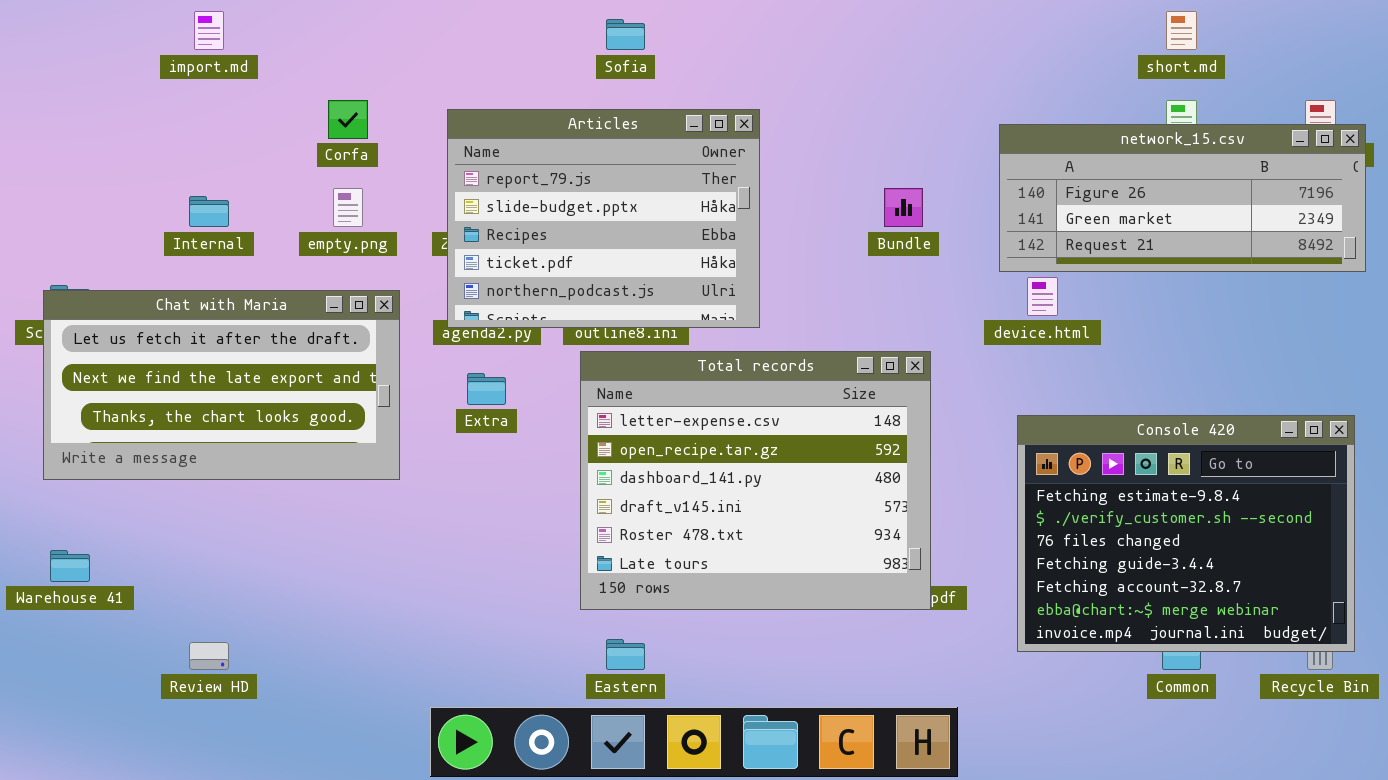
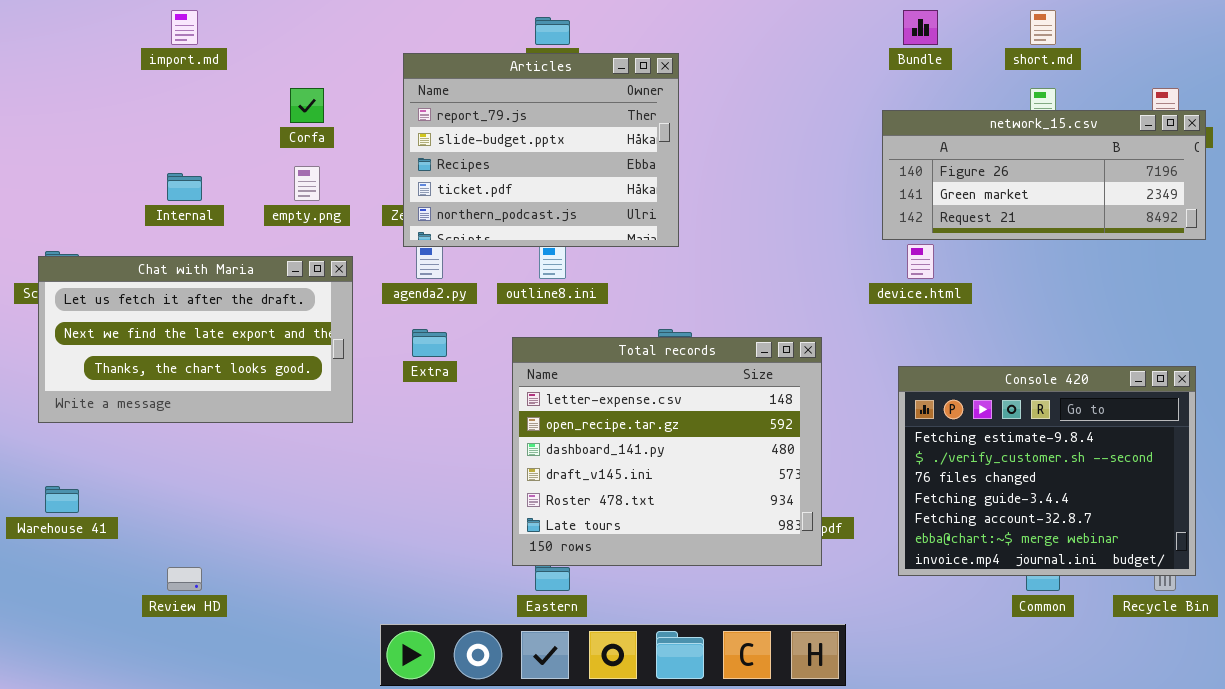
Articles: [447,109,760,328] -> [403,53,679,247], moved
Bundle: [884,188,923,227] -> [903,10,938,45], moved
Total records: [580,351,931,610] -> [512,337,822,566], moved

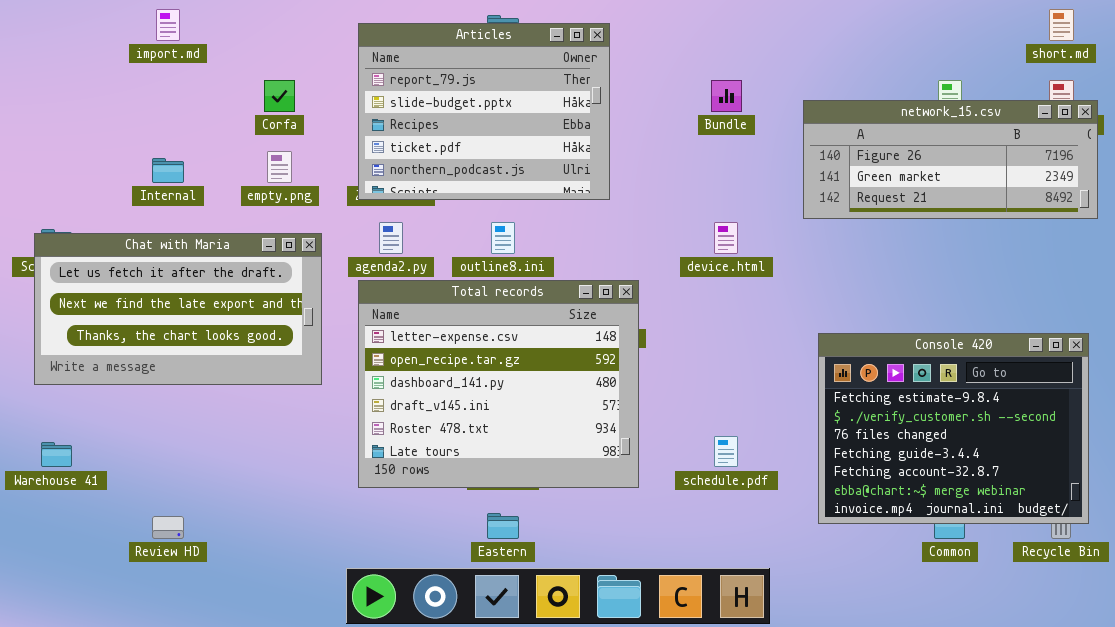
Bundle: [903,10,938,45] -> [711,80,742,112], moved
short.md: [1030,10,1056,45] -> [1049,9,1074,41], moved
Articles: [403,53,679,247] -> [358,23,610,200], moved
device.html: [907,244,934,279] -> [714,222,738,254], moved
Total records: [512,337,822,566] -> [358,280,639,488], moved

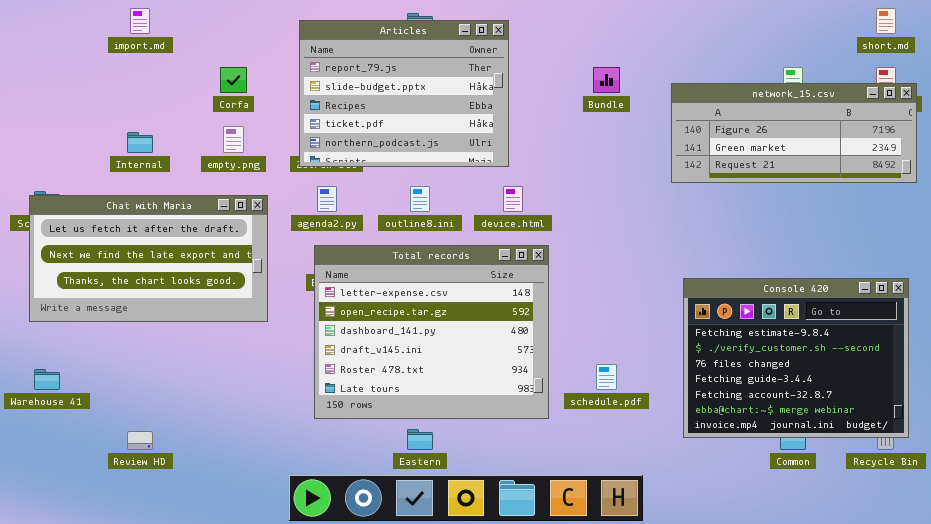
device.html: [714,222,738,254] -> [503,186,523,212], moved
Total records: [358,280,639,488] -> [314,245,549,419], moved

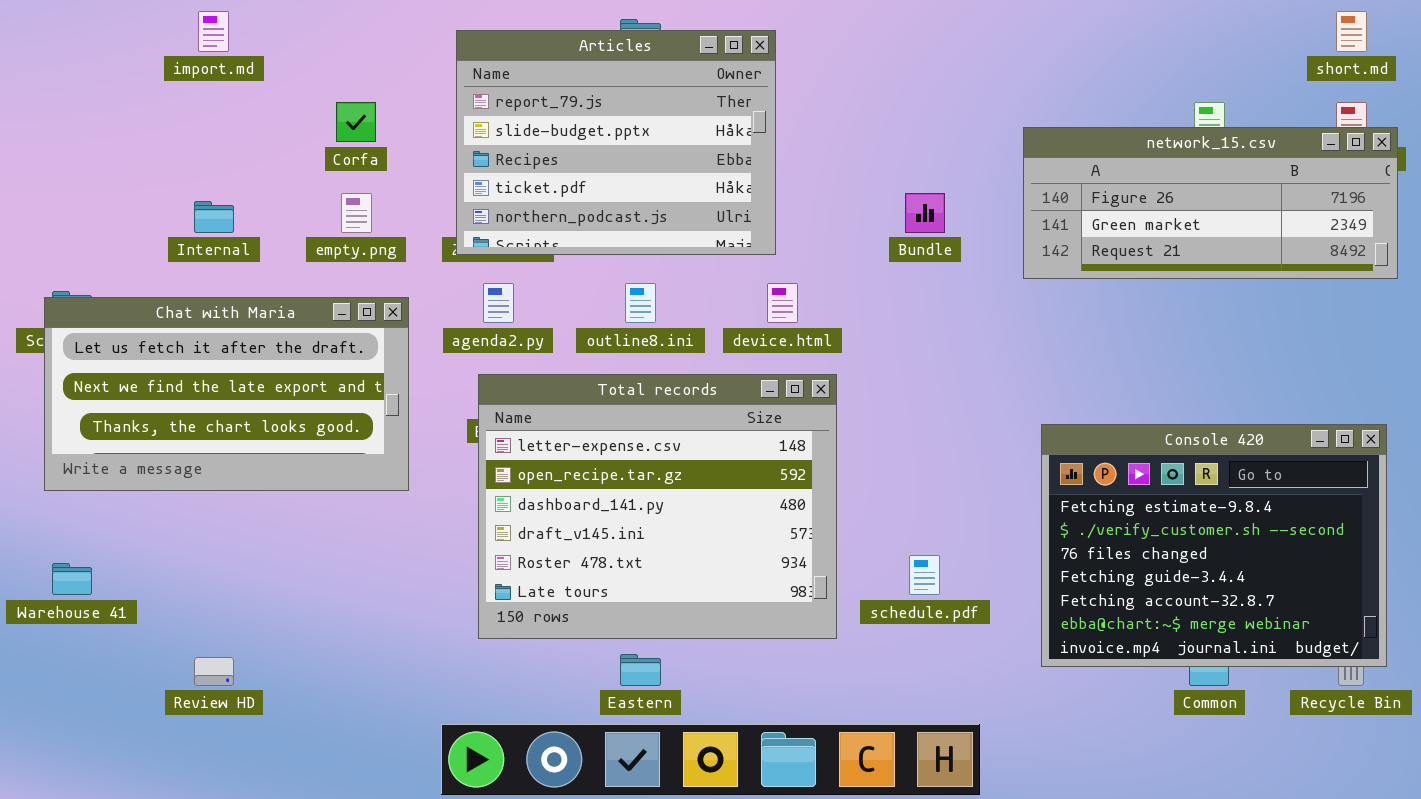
Bundle: [593,67,620,93] -> [905,193,945,233], moved

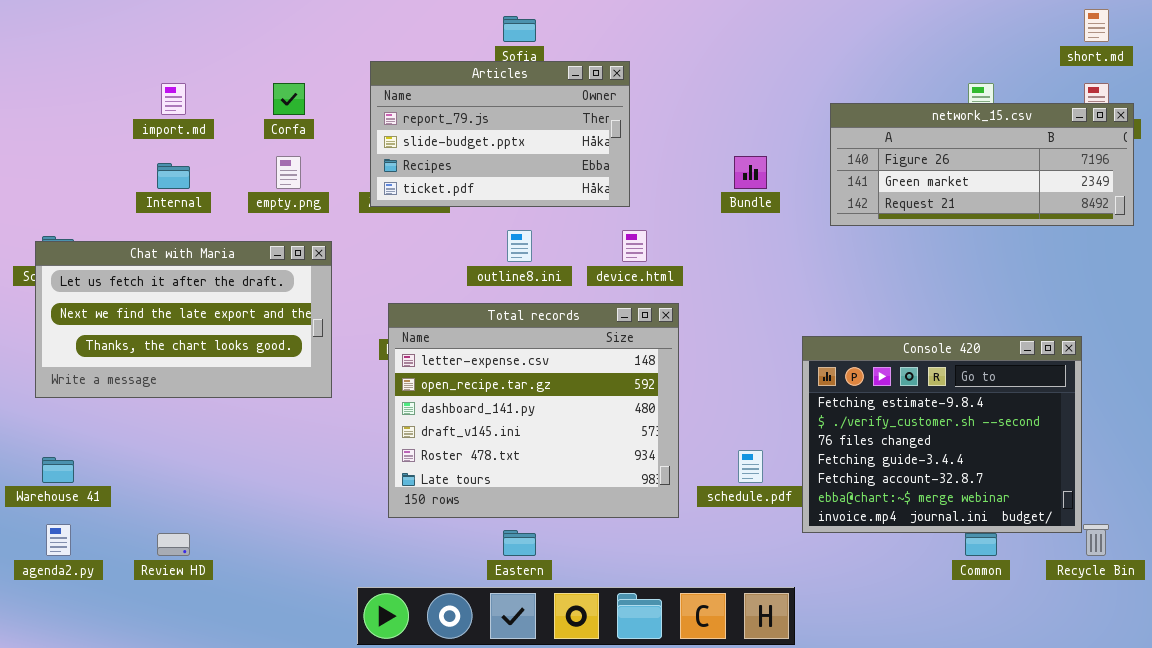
import.md: [198,11,229,52] -> [161,83,186,115], moved
Articles: [456,30,776,255] -> [370,61,630,207], resized
agenda2.py: [483,283,514,323] -> [46,524,71,556], moved
Console 420: [1041,424,1387,667] -> [802,336,1082,533], moved

